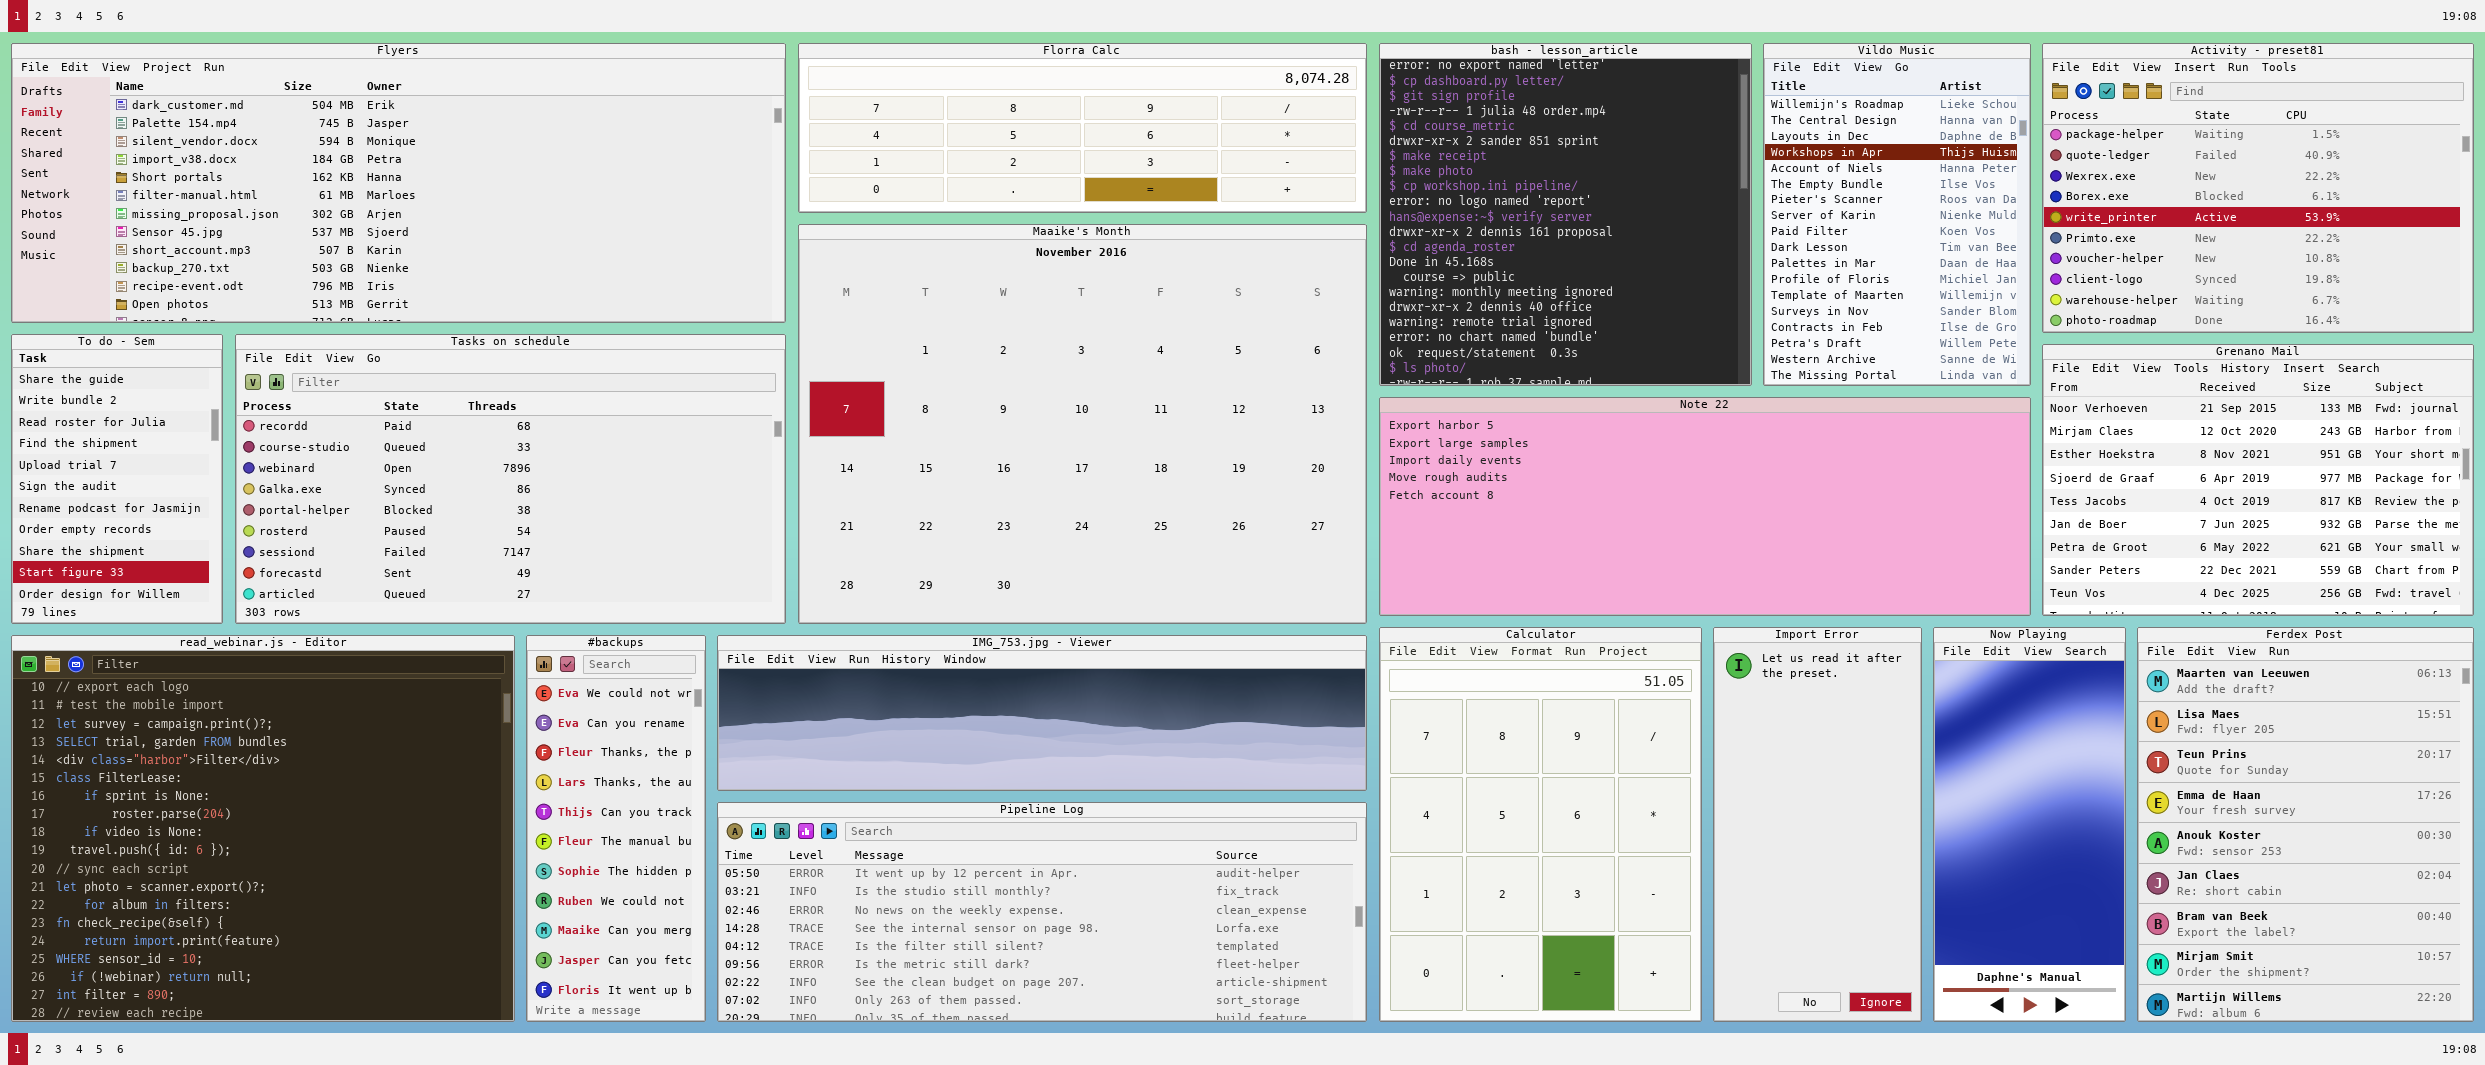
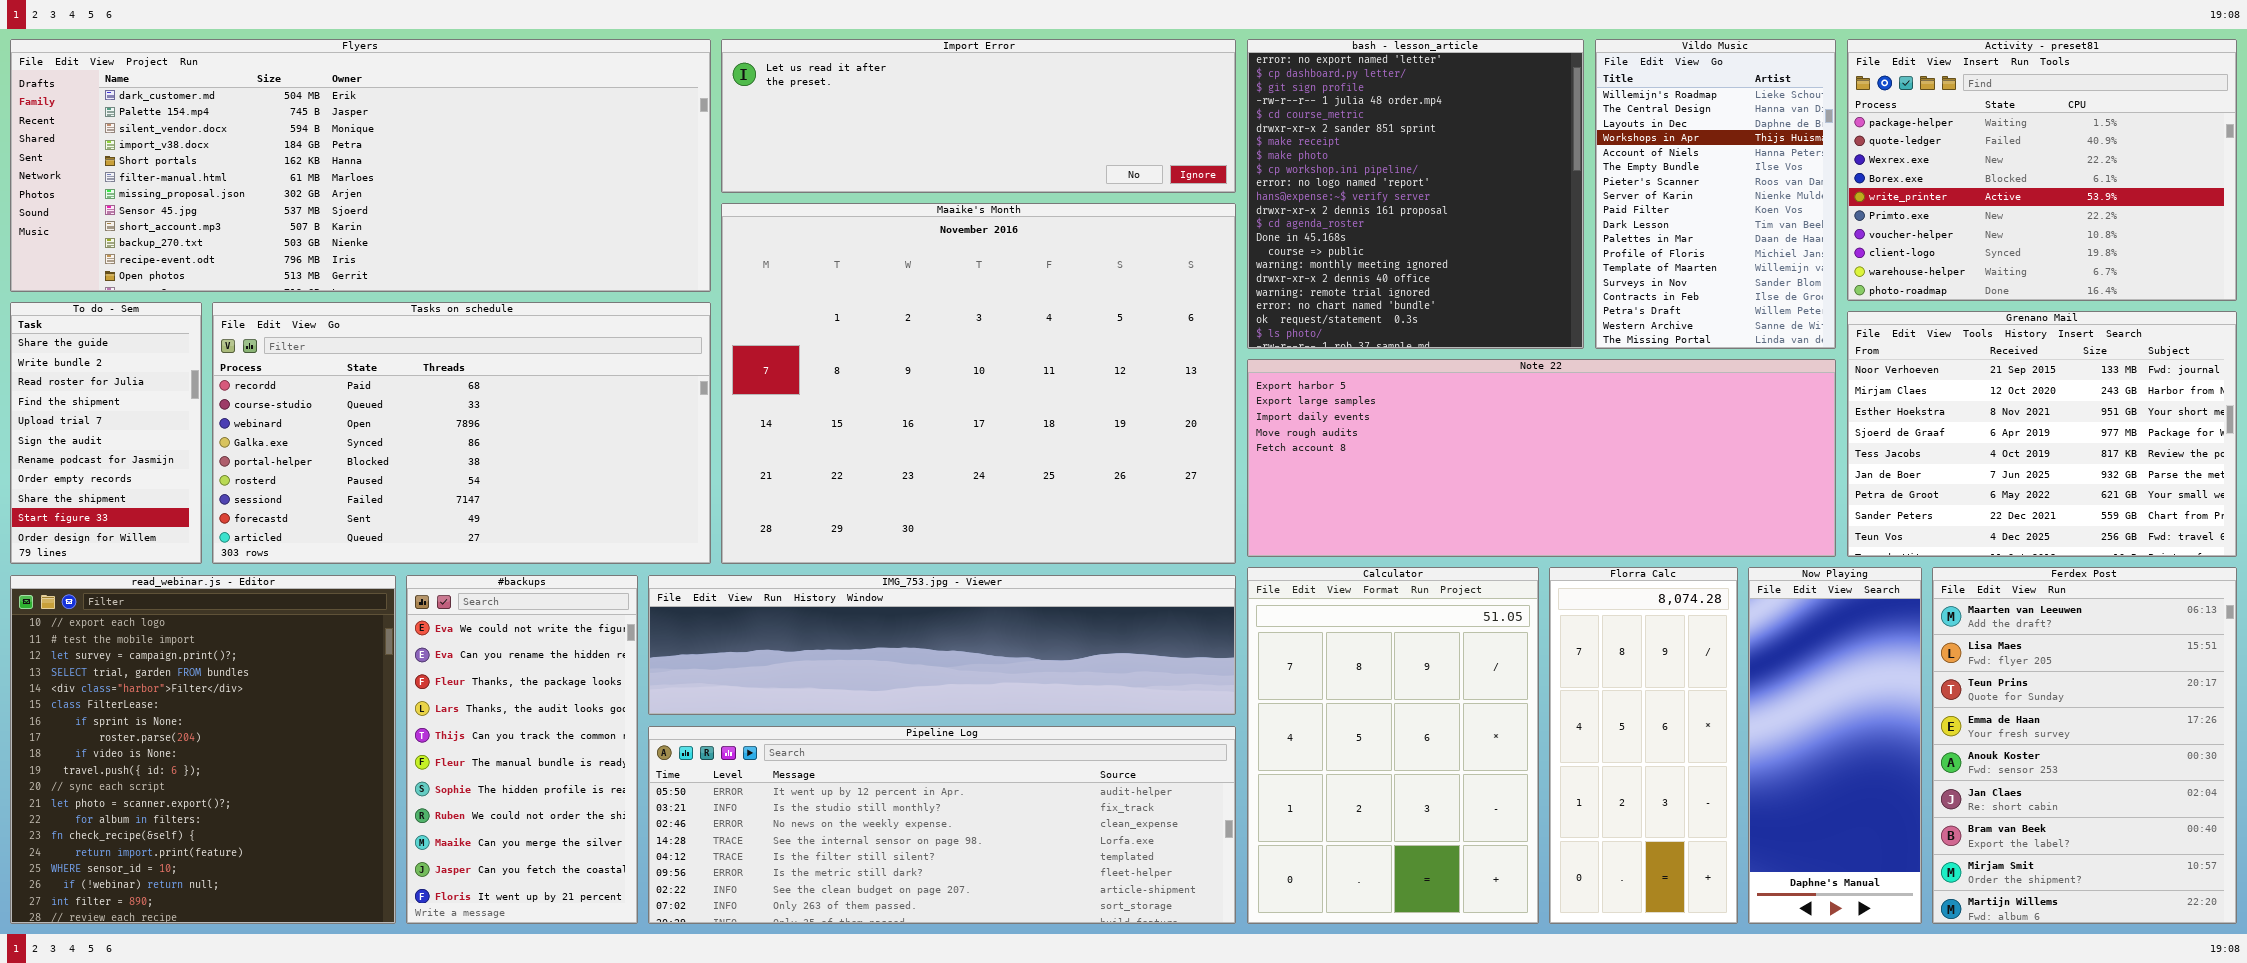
Florra Calc: [798,43,1367,213] -> [1549,567,1738,924], moved, resized
Import Error: [1713,627,1922,1022] -> [721,39,1236,193], moved, resized
read_webinar.js - Editor: [11,635,515,1022] -> [10,575,396,924], resized
#backups: [526,635,706,1022] -> [406,575,638,924], resized

